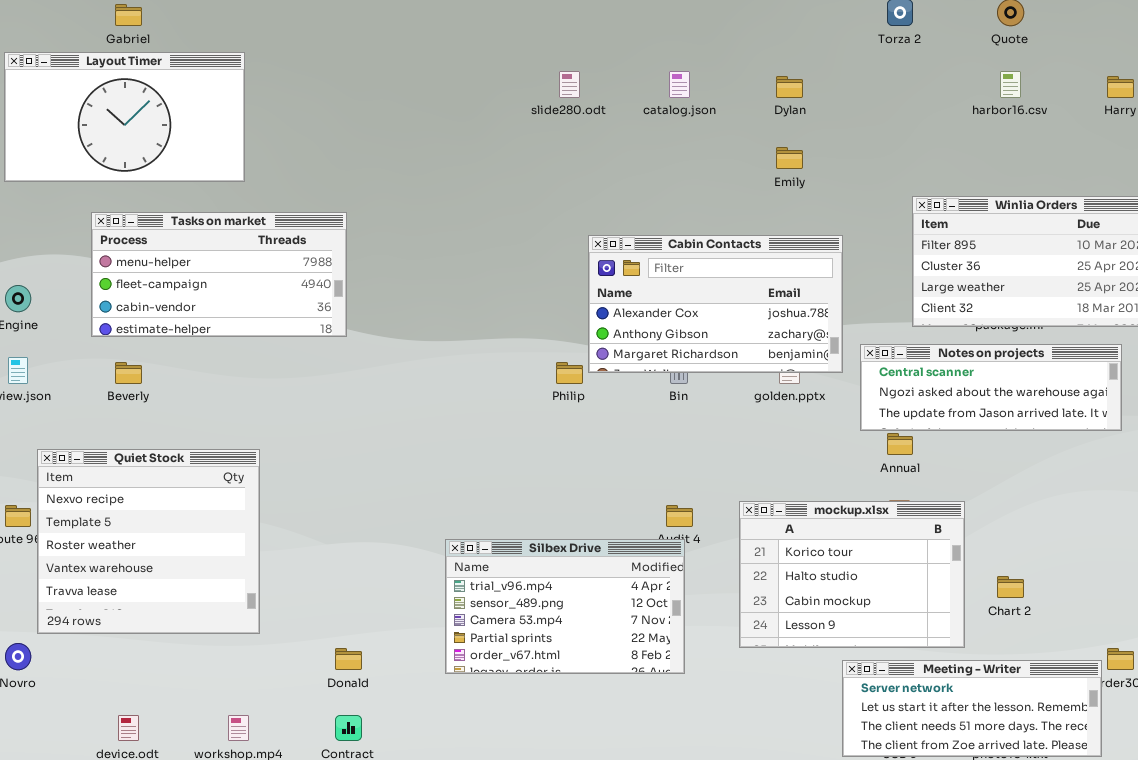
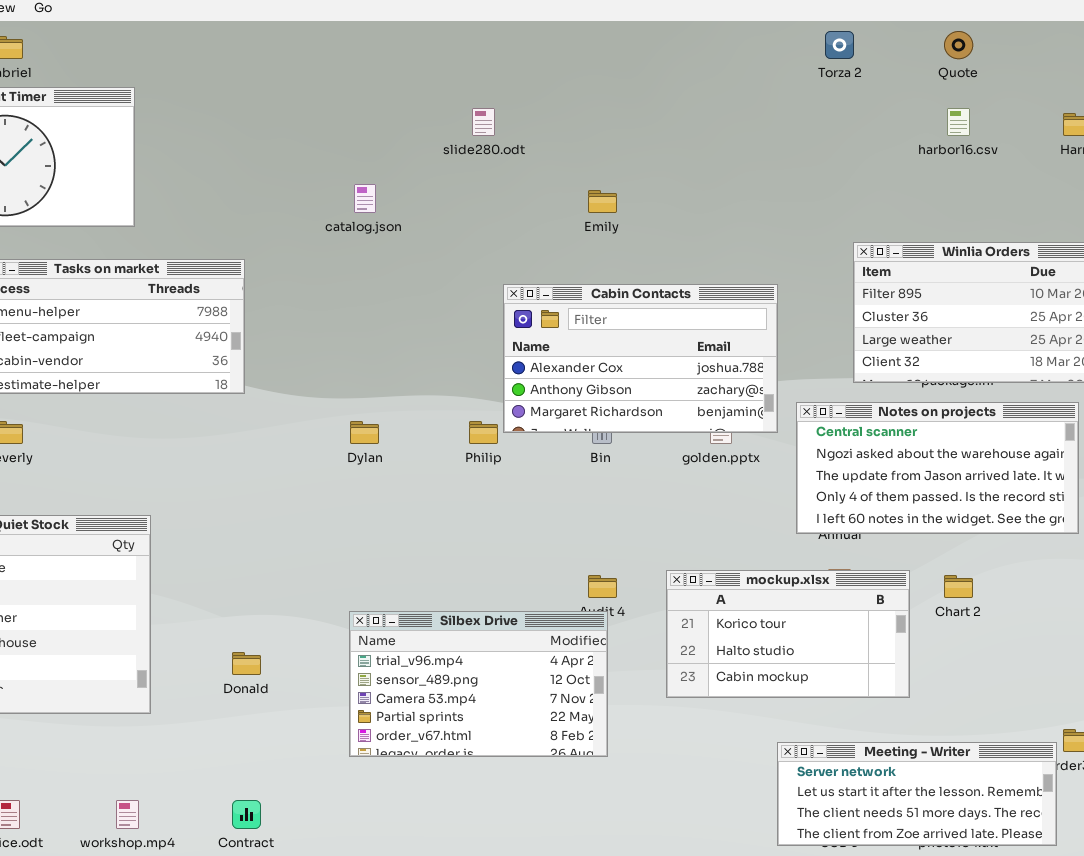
catalog.json: [669,71,690,98] -> [354,184,376,213], moved
Dylan: [776,76,803,98] -> [350,421,379,444], moved
Emily: [776,147,803,169] -> [588,190,617,213], moved
Notes on projects: [860,344,1122,431] -> [796,402,1079,534], resized
mockup.xlsx: [739,501,965,648] -> [666,570,910,698], resized
Chart 2: [997,576,1024,598] -> [944,575,973,598], moved
Donald: [335,648,362,670] -> [232,652,261,675], moved

